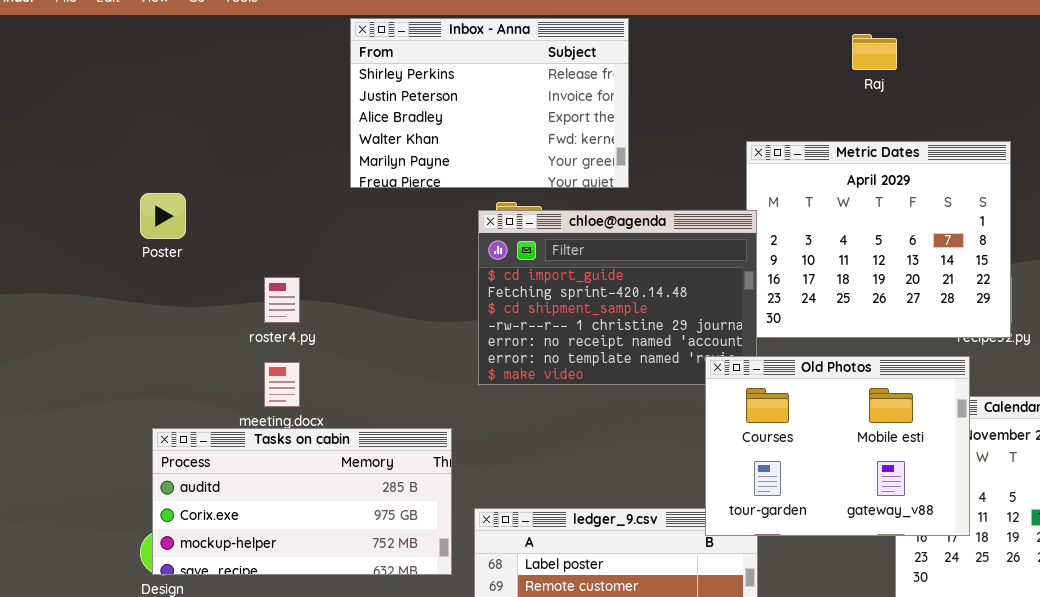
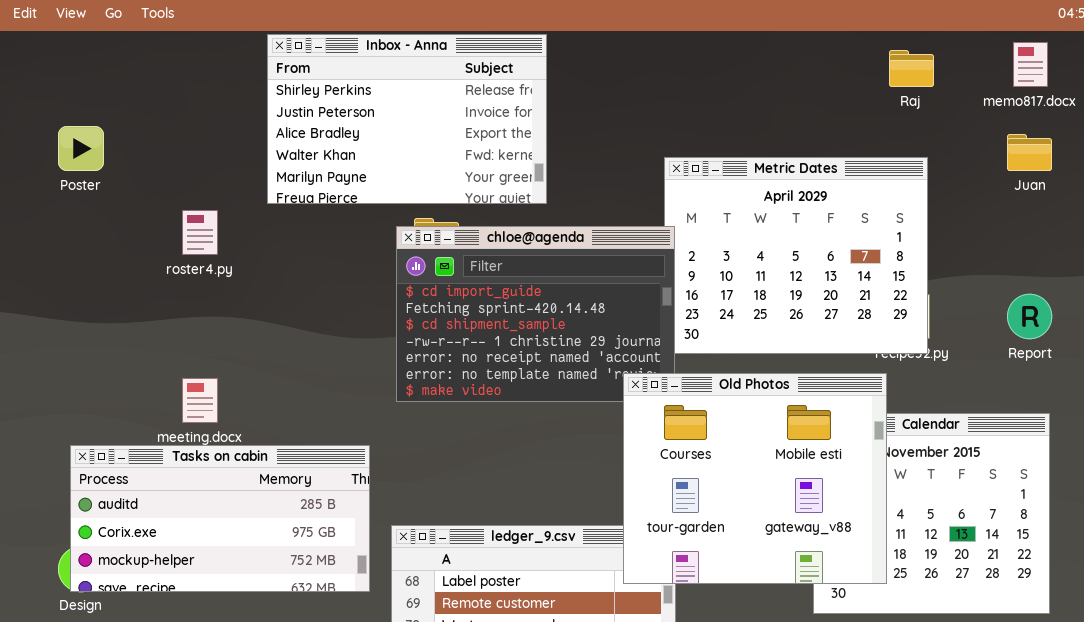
Raj: [852,34,897,70] -> [889,50,934,87], moved
Poster: [140,193,186,239] -> [58,126,104,171], moved
roster4.py: [264,277,300,323] -> [182,210,218,255], moved
Old Photos: [705,356,970,536] -> [623,373,887,584], resized

